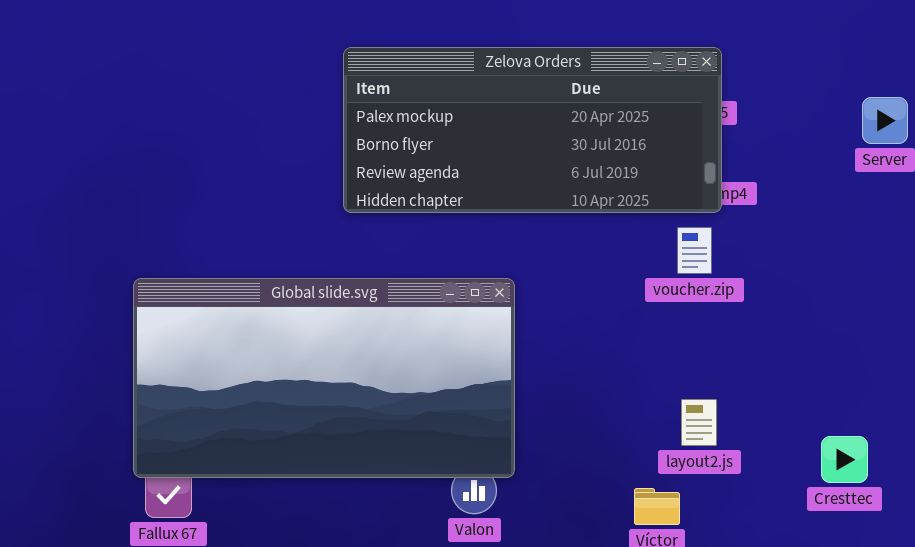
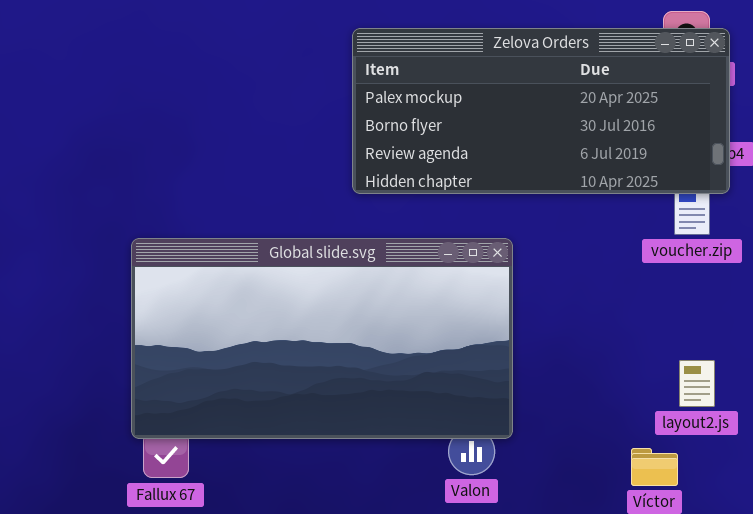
Zelova Orders: [343,47,722,213] -> [352,28,730,194], moved

